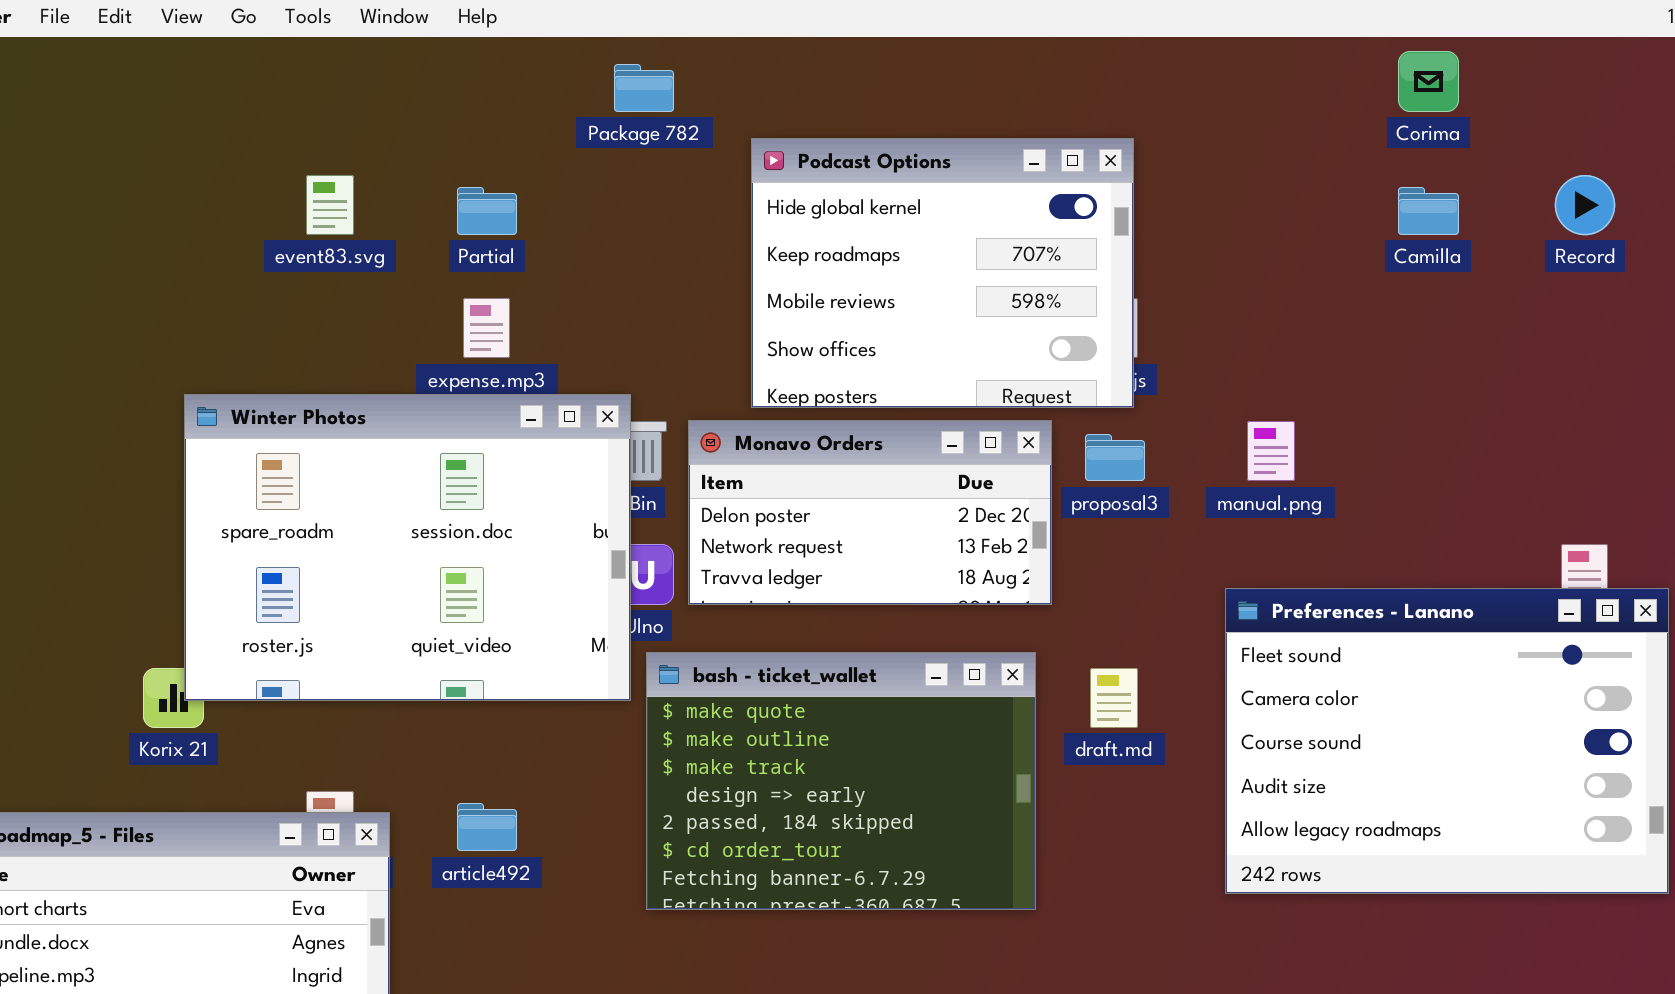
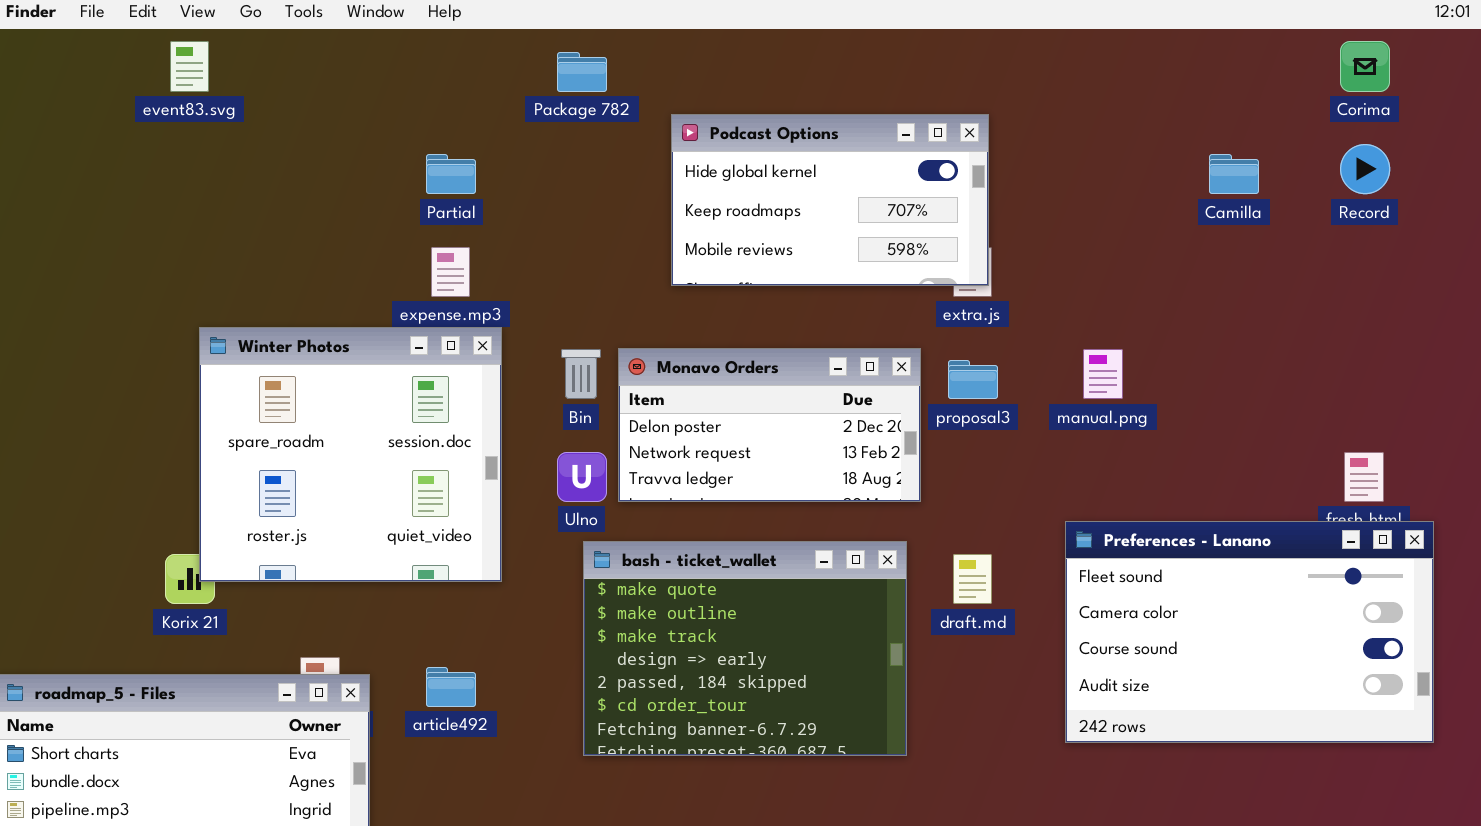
Corima: [1398,51,1459,112] -> [1340,41,1390,92], moved
Podcast Options: [751,138,1134,408] -> [671,114,989,286], resized
event83.svg: [306,175,354,235] -> [170,41,209,92], moved
Winter Photos: [184,394,631,701] -> [199,327,502,582], resized
Preferences - Lanano: [1225,588,1669,894] -> [1065,521,1434,743], resized

